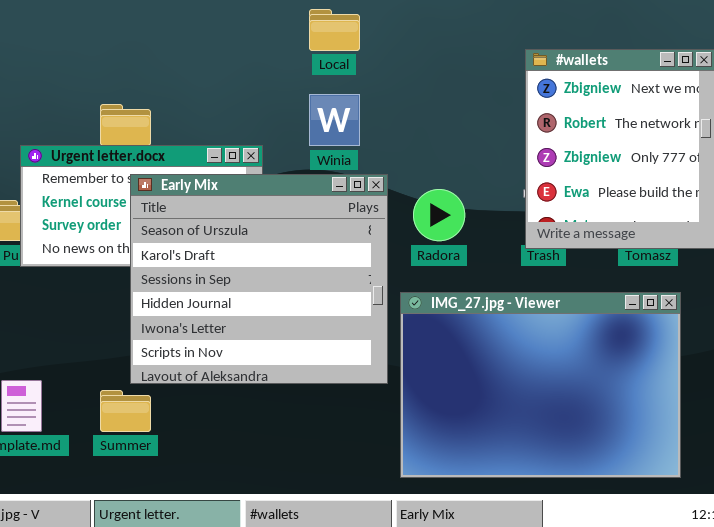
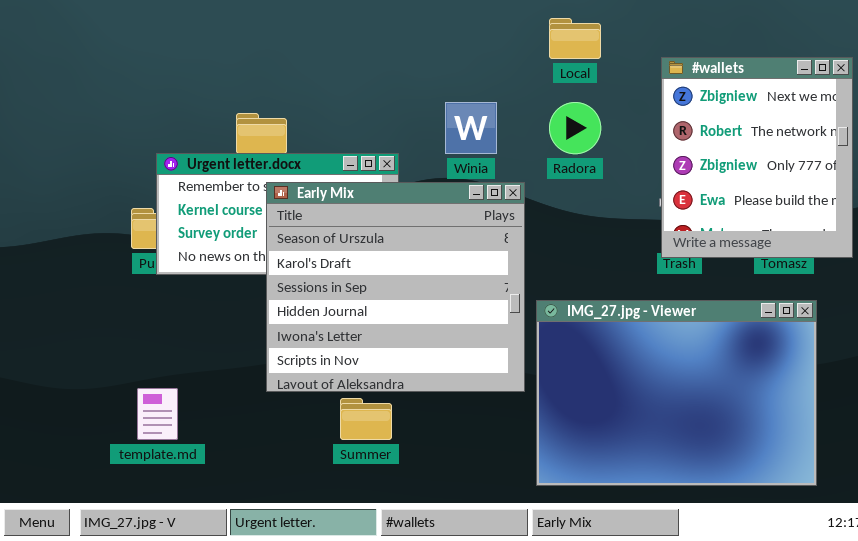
Local: [309,9,360,51] -> [549,18,601,59], moved
Radora: [413,189,465,241] -> [549,102,601,154], moved
Summer: [100,390,151,432] -> [340,398,392,440], moved

